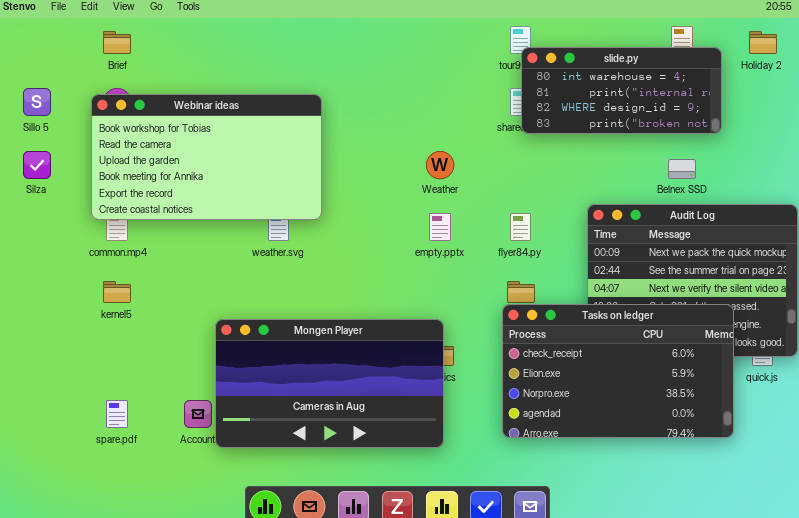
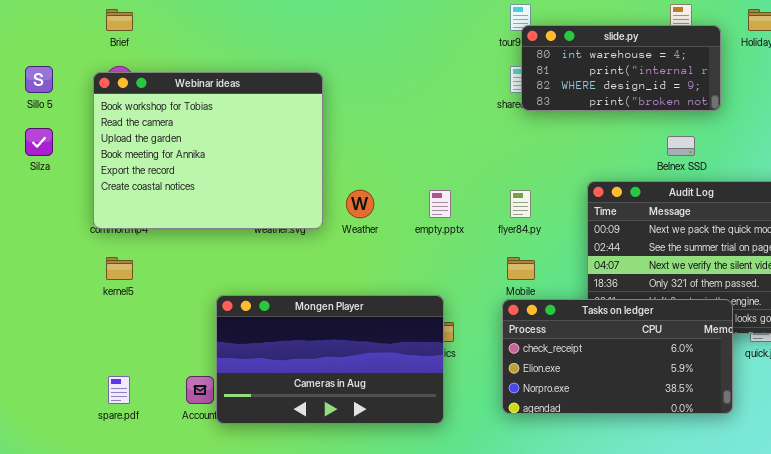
Webinar ideas: [91,94,322,220] -> [93,72,323,229], resized
Weather: [426,151,454,179] -> [346,190,374,218], moved
Tasks on ledger: [502,304,734,438] -> [502,299,733,414], resized

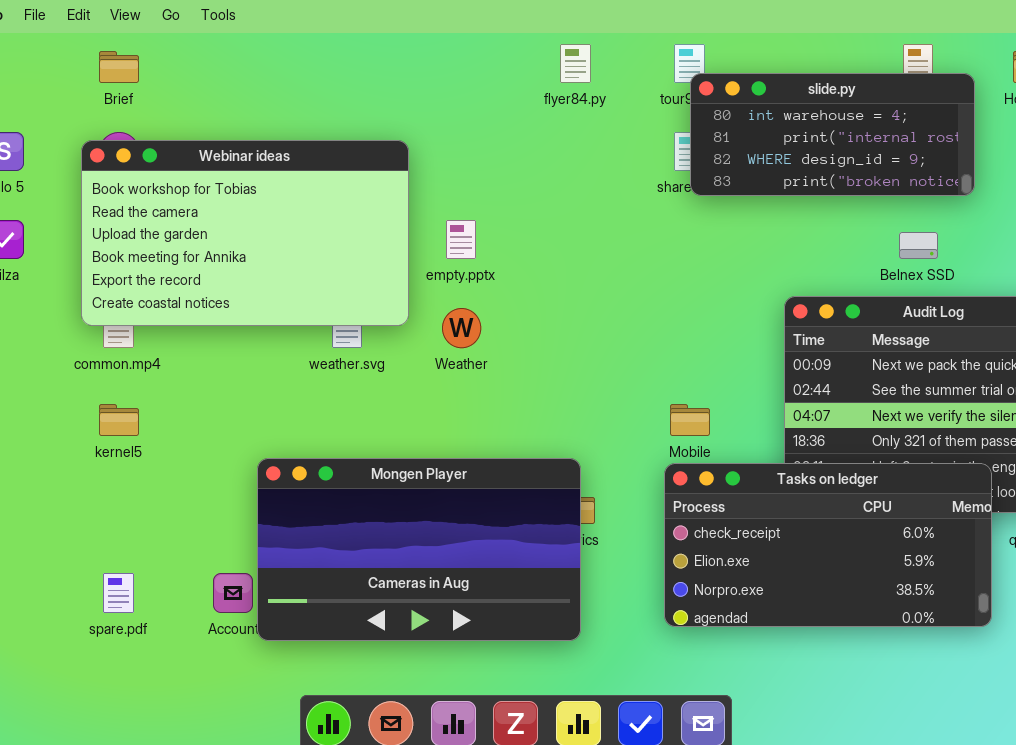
Webinar ideas: [93,72,323,229] -> [81,140,409,326], resized
empty.pptx: [429,190,451,218] -> [446,220,476,259], moved
flyer84.py: [510,190,531,218] -> [560,44,591,83], moved

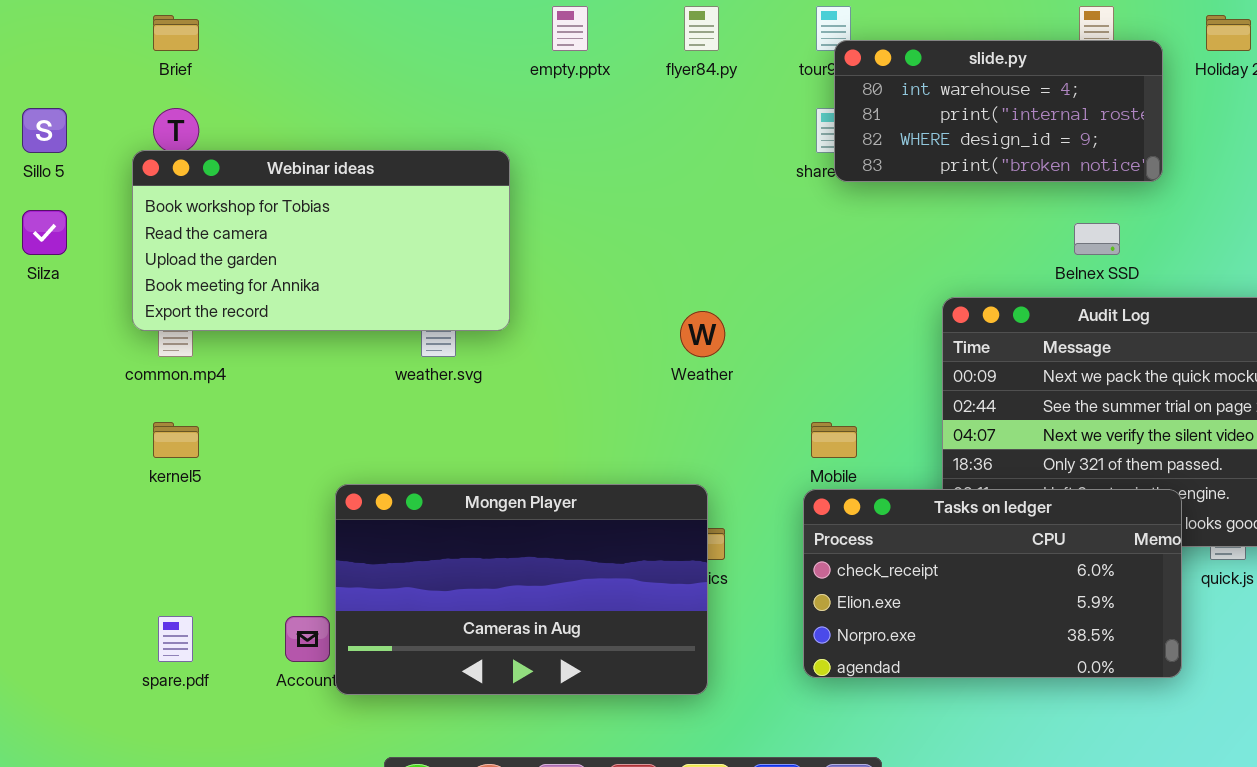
Webinar ideas: [81,140,409,326] -> [132,150,510,331], resized
empty.pptx: [446,220,476,259] -> [552,6,588,51], moved
Weather: [442,308,481,348] -> [680,311,725,357], moved

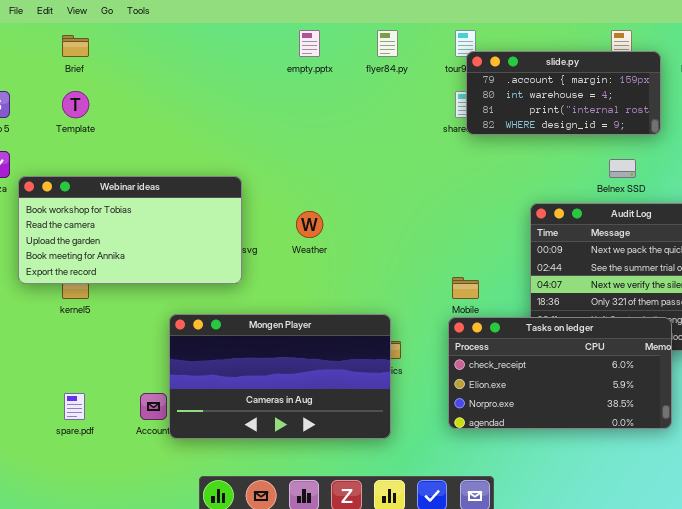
slide.py: [834,40,1163,182] -> [466,51,661,135], scrolled up 1 row
Webinar ideas: [132,150,510,331] -> [18,176,242,284], moved
Weather: [680,311,725,357] -> [296,211,323,238], moved

